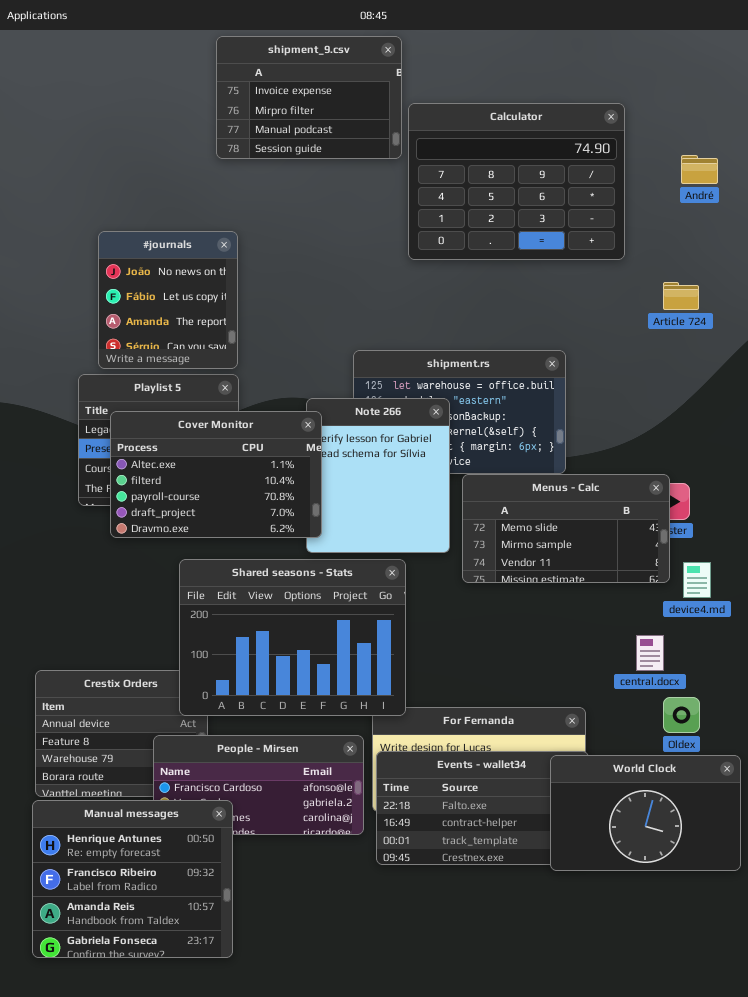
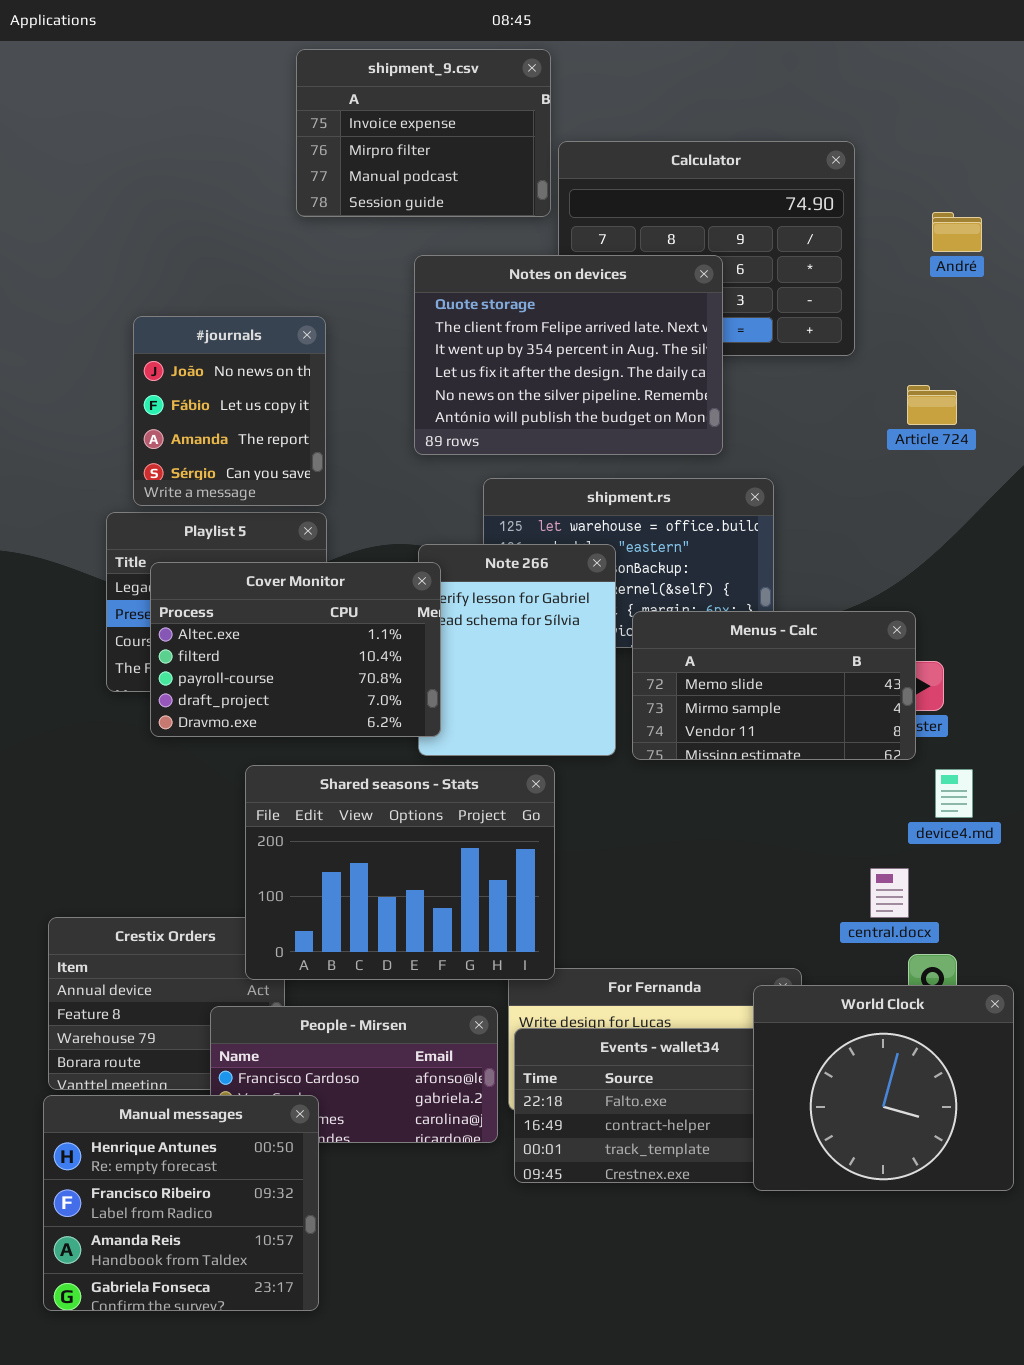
Notes on devices: none -> [414,255,723,455], opened
Menus - Calc: [462,474,670,583] -> [632,611,916,760], moved
World Clock: [550,755,741,871] -> [753,985,1014,1191], resized

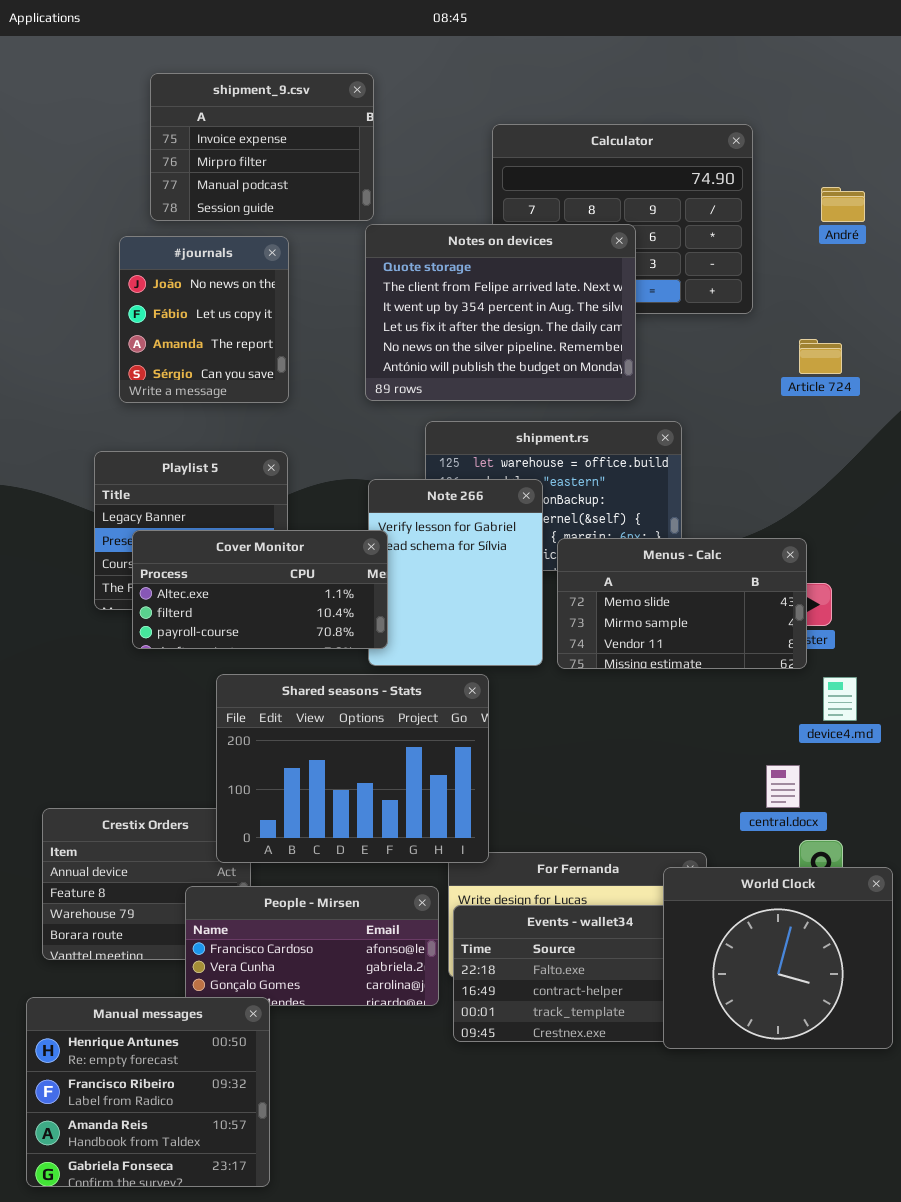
shipment_9.csv: [296,49,551,217] -> [150,73,374,221], moved
#journals: [133,316,326,506] -> [119,236,289,403], moved
Cover Monitor: [150,562,441,737] -> [132,530,388,649], resized
Manual messages: [43,1095,319,1311] -> [26,997,270,1187], moved

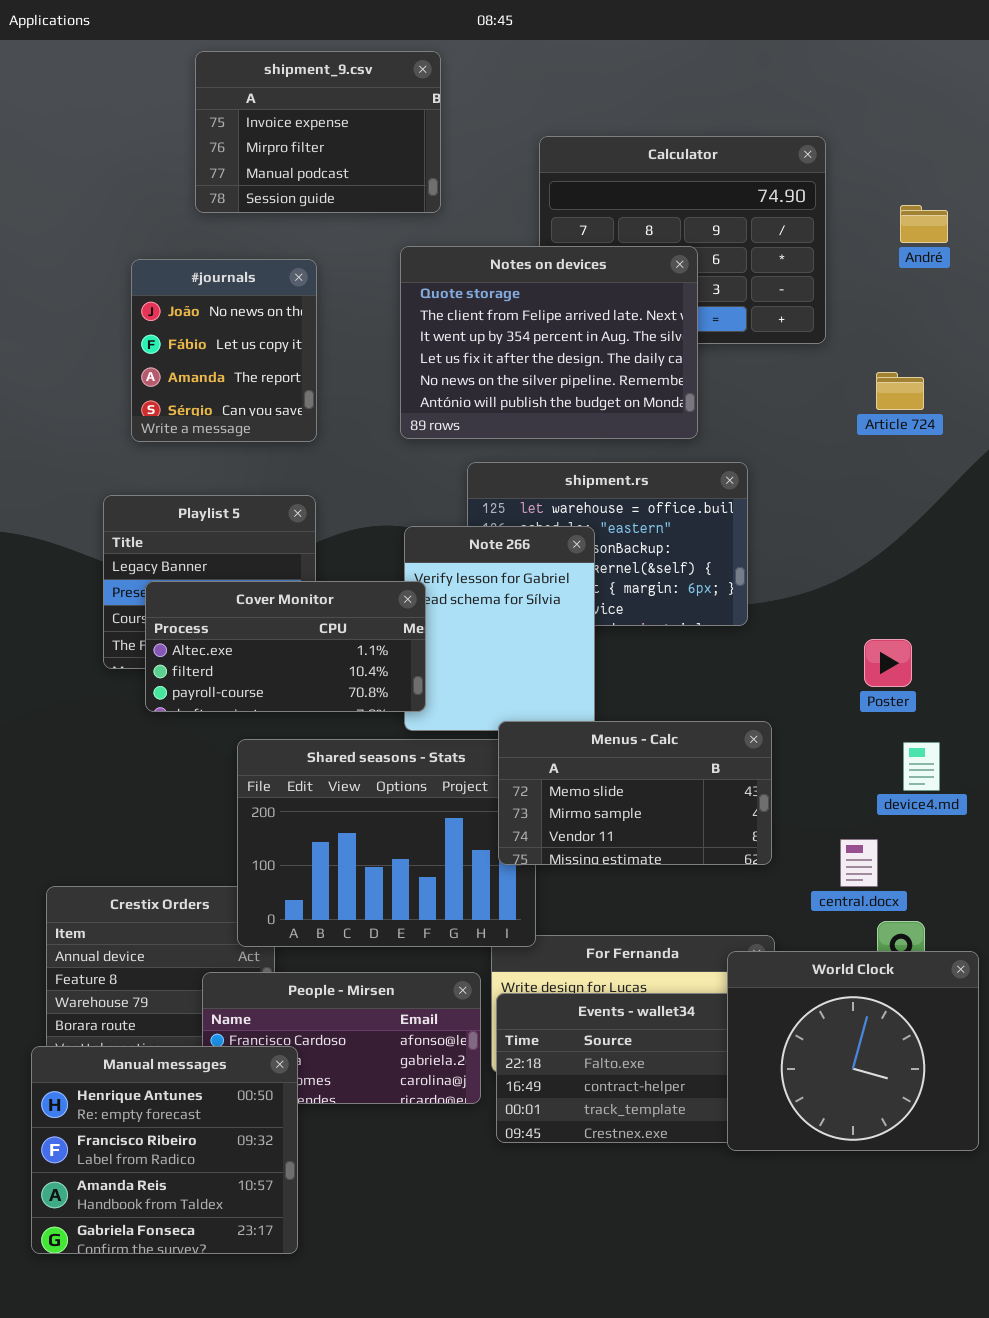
shipment_9.csv: [150,73,374,221] -> [195,51,441,213], moved
Menus - Calc: [557,538,807,669] -> [498,721,772,865], moved
Manual messages: [26,997,270,1187] -> [31,1046,298,1254], moved

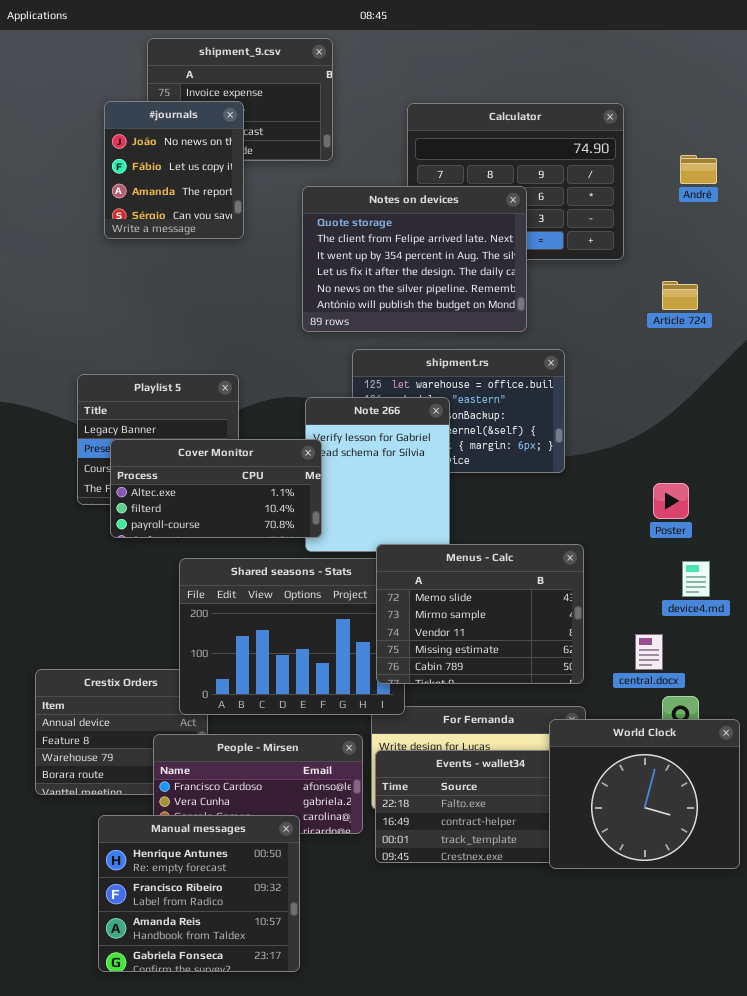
#journals: [131,259,317,442] -> [104,101,244,239], moved
Menus - Calc: [498,721,772,865] -> [376,544,584,684], resized
Manual messages: [31,1046,298,1254] -> [98,815,300,972], moved

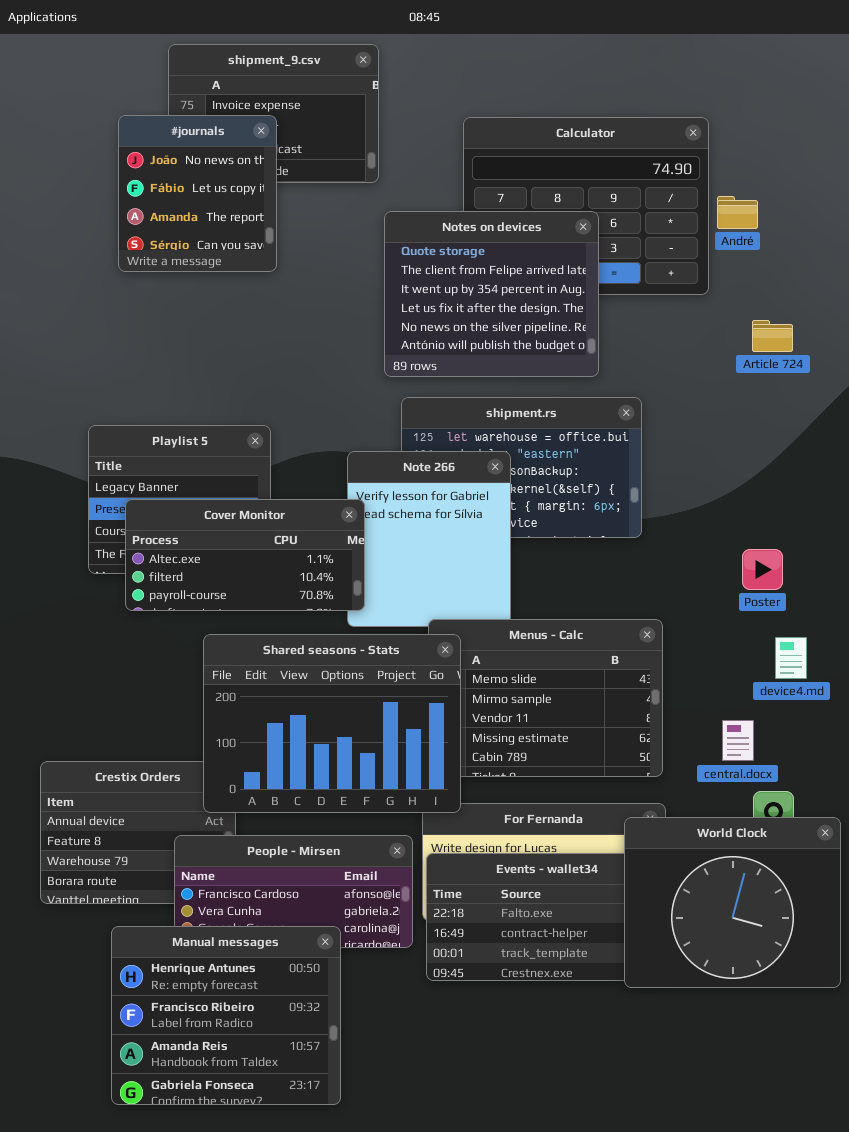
André: [680,155,717,184] -> [717,196,758,229], moved
Notes on devices: [302,186,527,332] -> [384,211,599,377], resized
Shared seasons - Stats: [179,558,405,715] -> [203,634,461,813], raised

